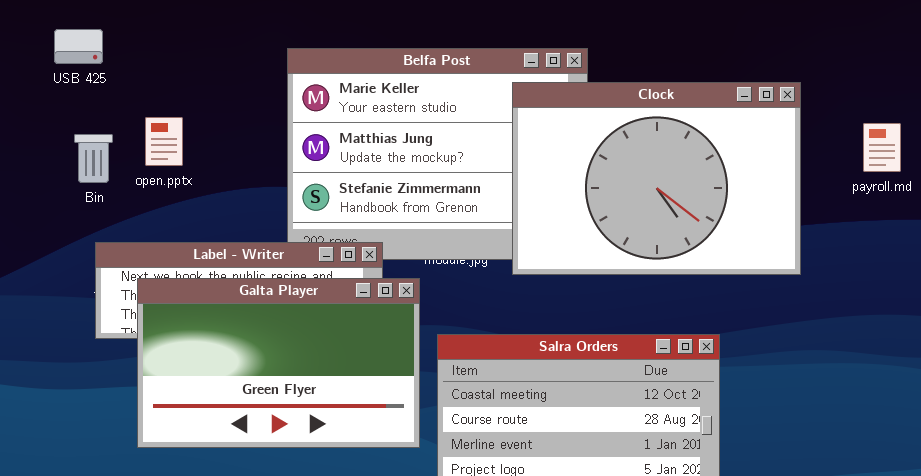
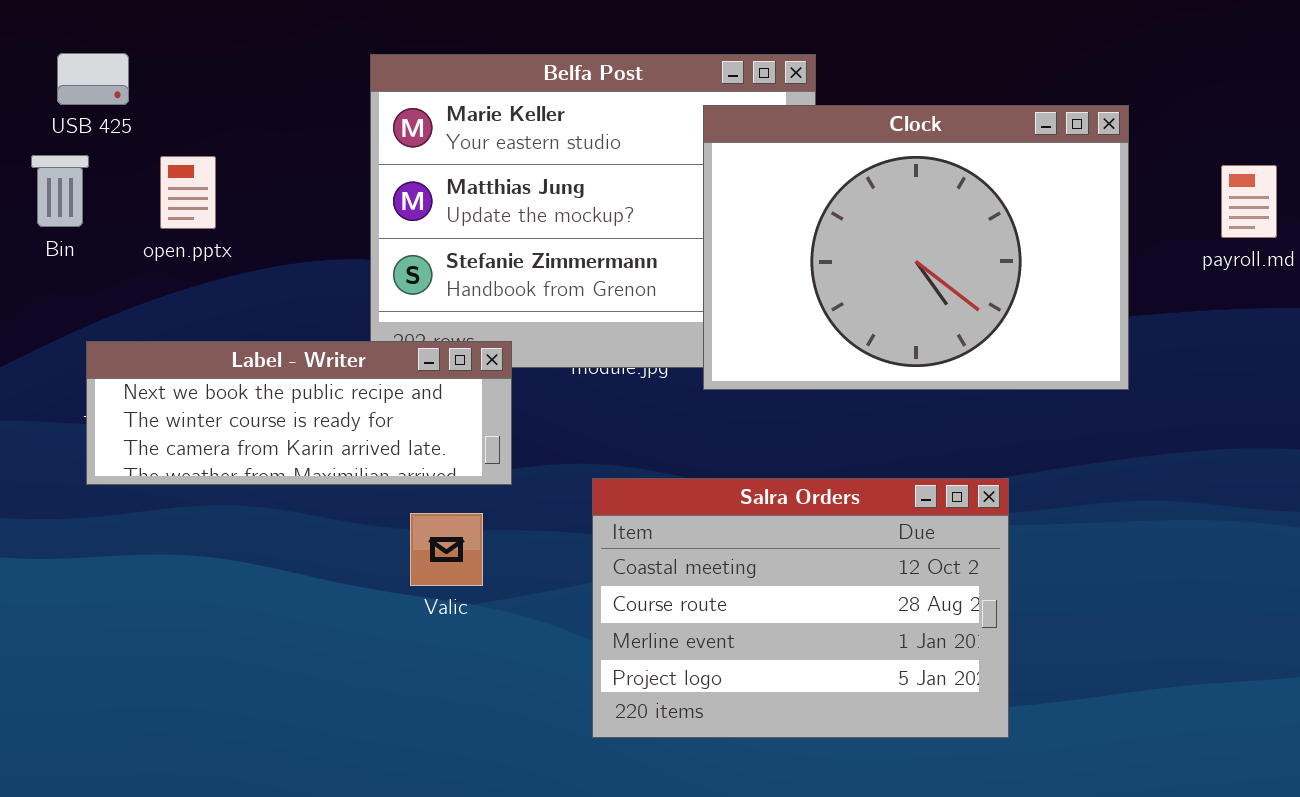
USB 425: [54,29,103,64] -> [57,53,129,105], moved
Bin: [74,134,113,183] -> [31,155,89,227], moved
Galta Player: [137,278,420,448] -> none, closed

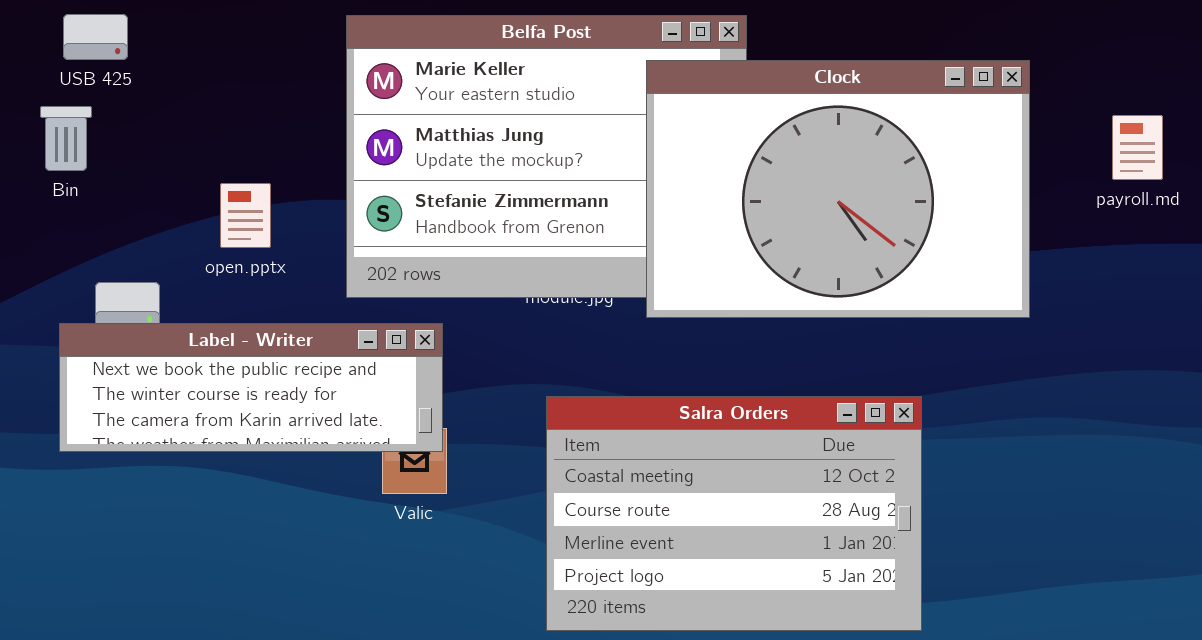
open.pptx: [160,156,216,229] -> [220,183,271,248], moved
Label - Writer: [86,341,512,485] -> [59,323,443,452], moved

